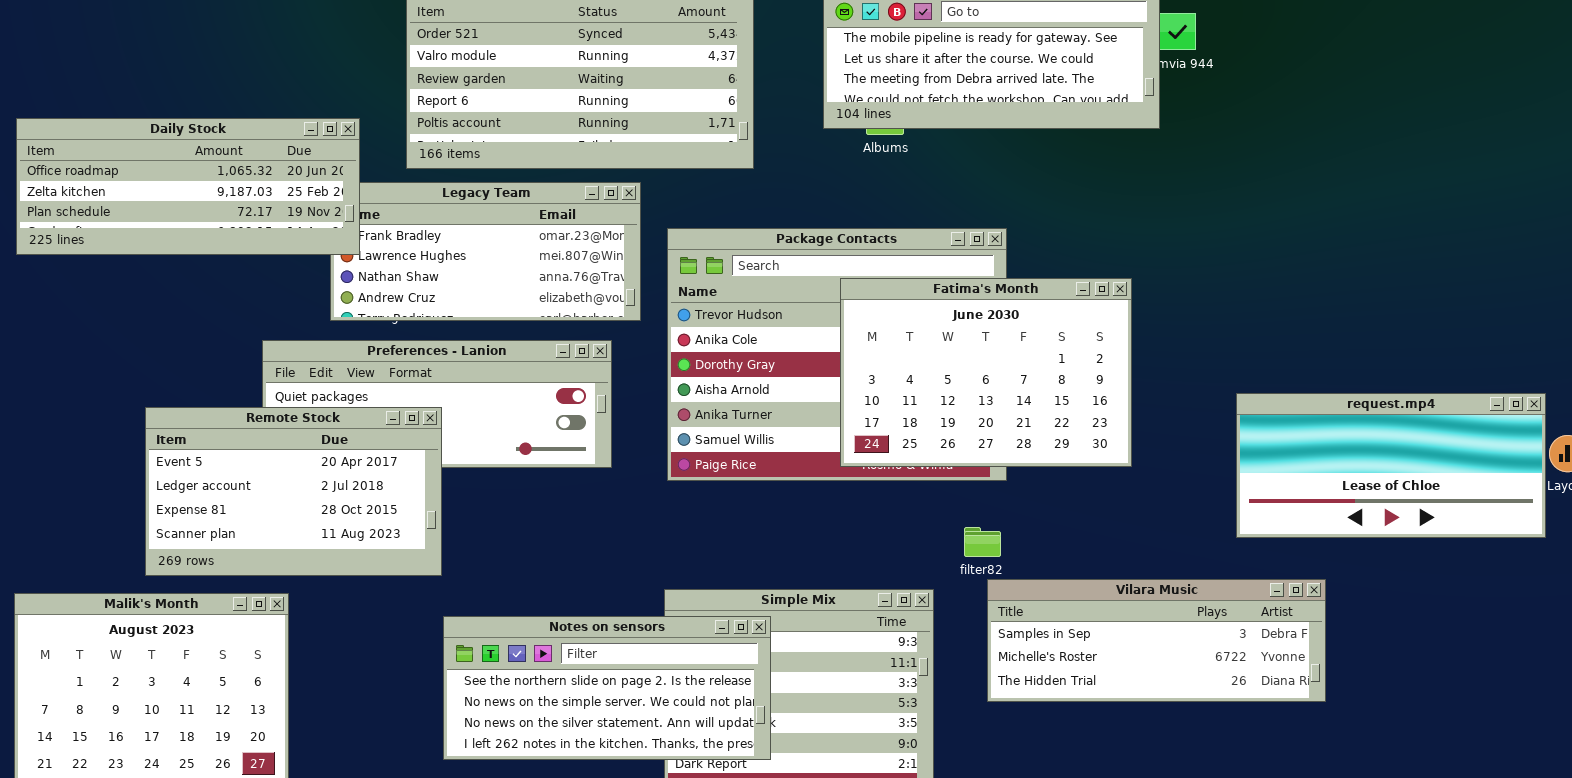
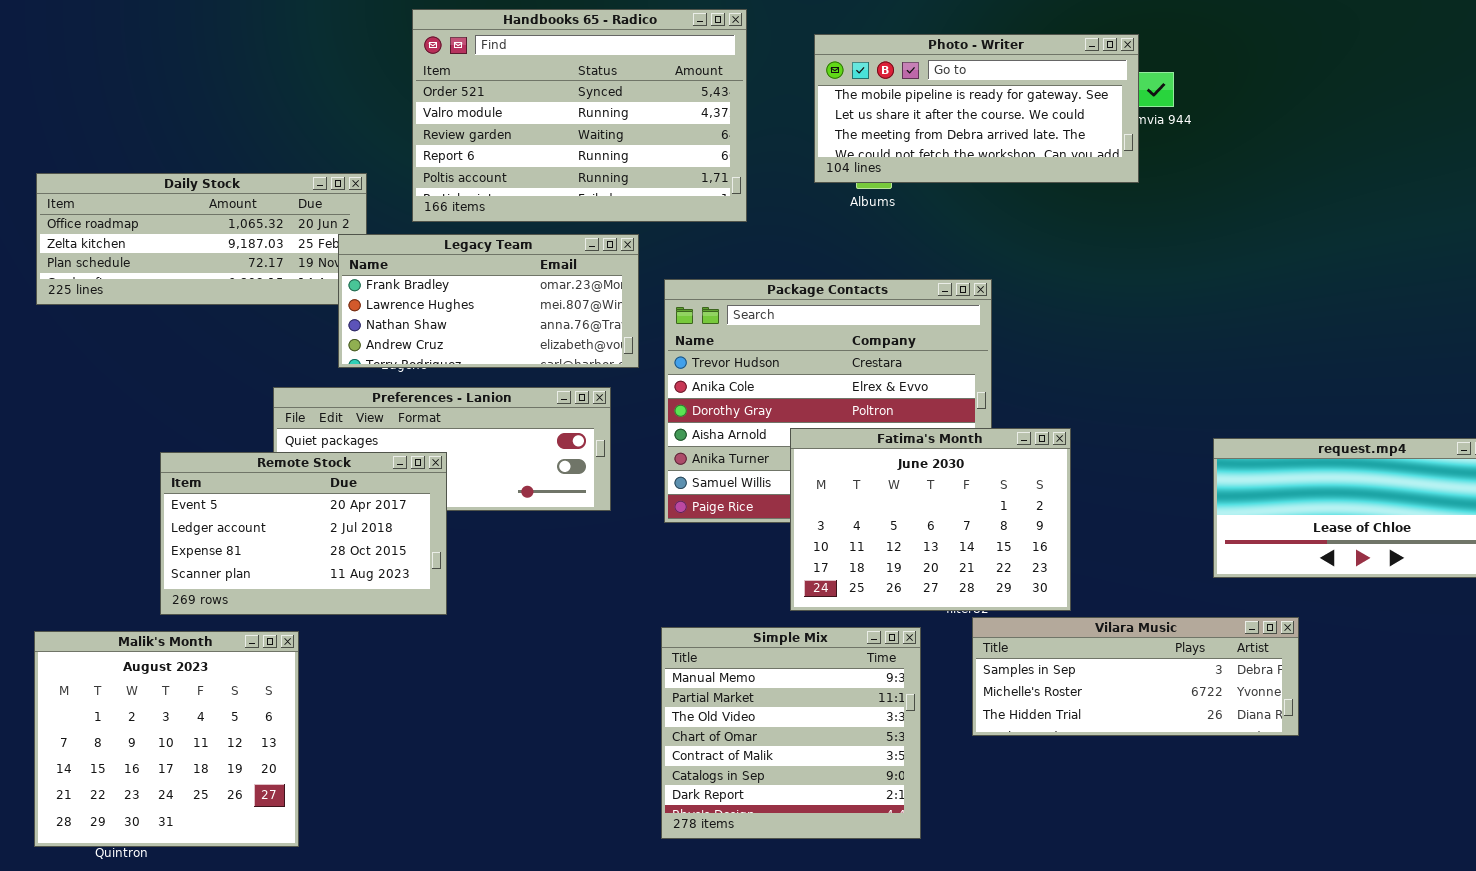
Legacy Team: [330,182,641,321] -> [338,234,639,368], raised
Fatima's Month: [840,278,1132,467] -> [790,428,1071,611], moved
Notes on sensors: [443,616,771,760] -> none, closed

